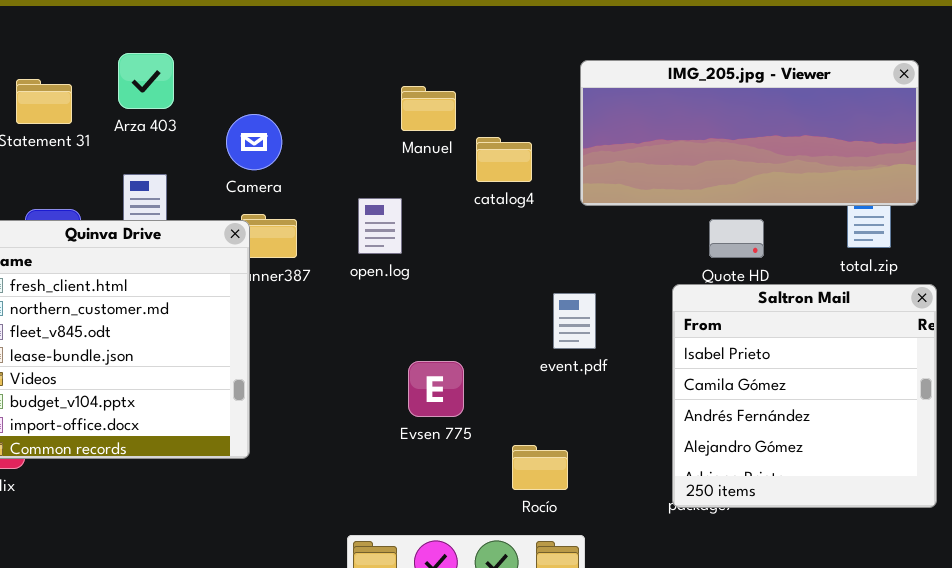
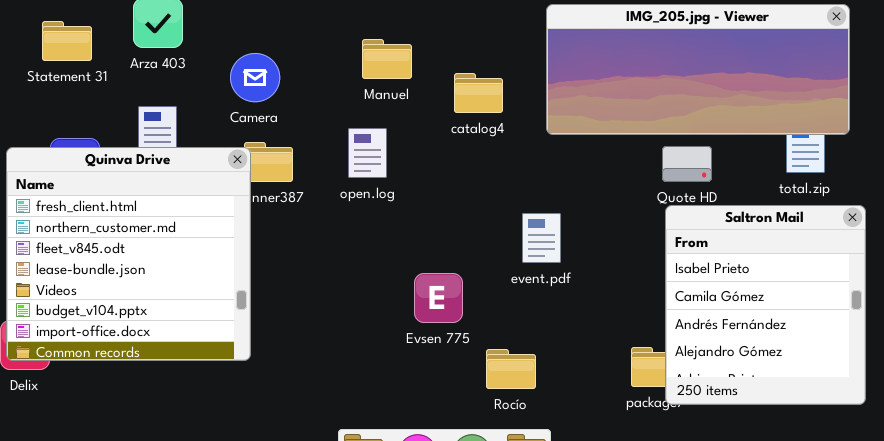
Manuel: [401,86,456,131] -> [362,39,412,79], moved
Saltron Mail: [672,284,937,508] -> [665,205,866,405], resized
Evsen 775: [408,361,464,417] -> [414,273,463,323], moved

